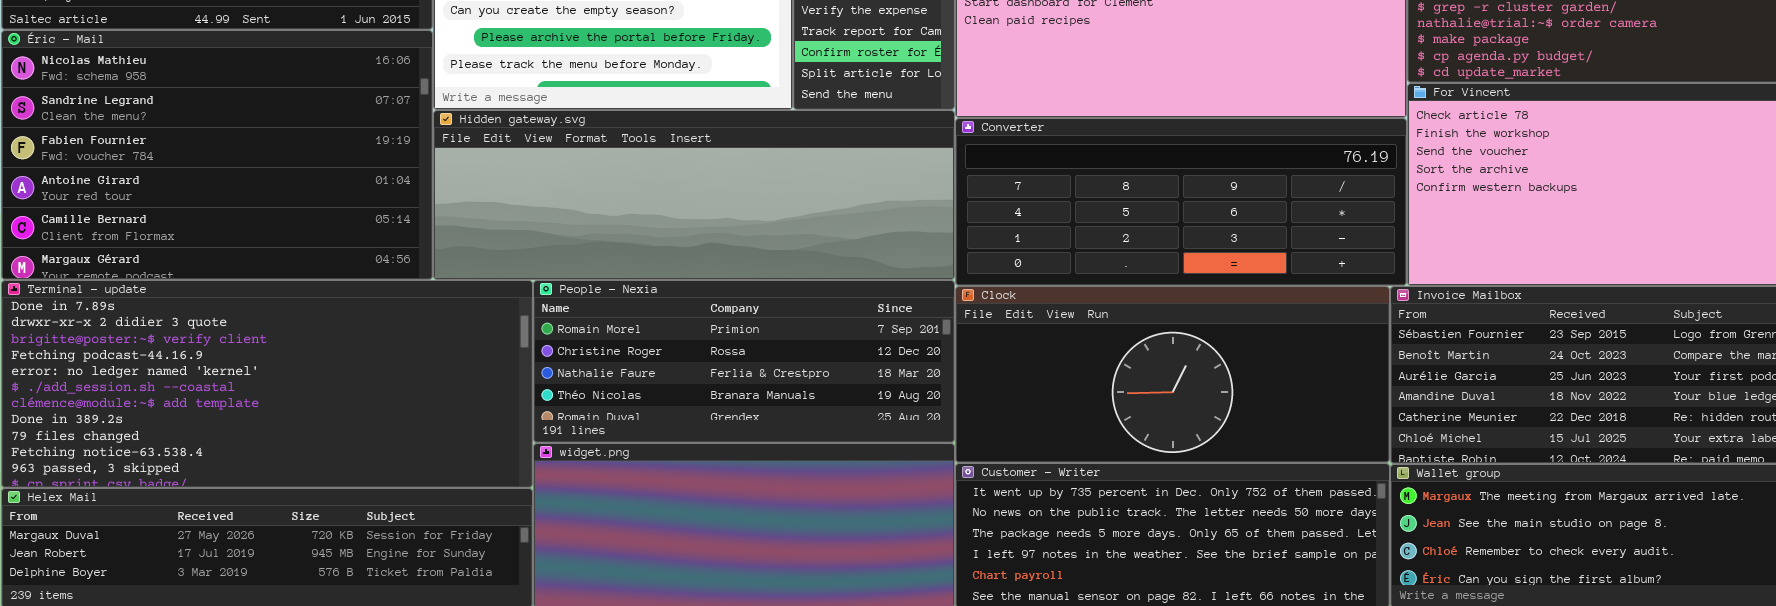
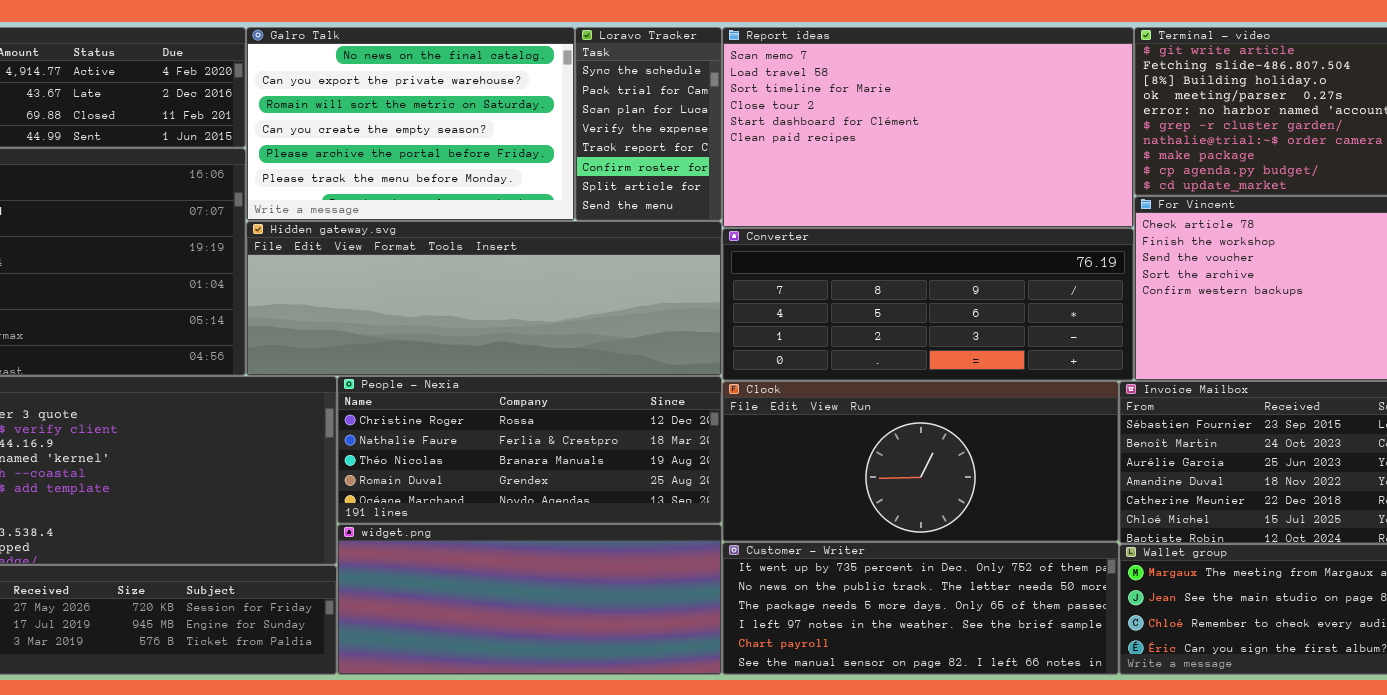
People - Nexia: [533,280,955,443] -> [337,376,722,524], scrolled down 1 row

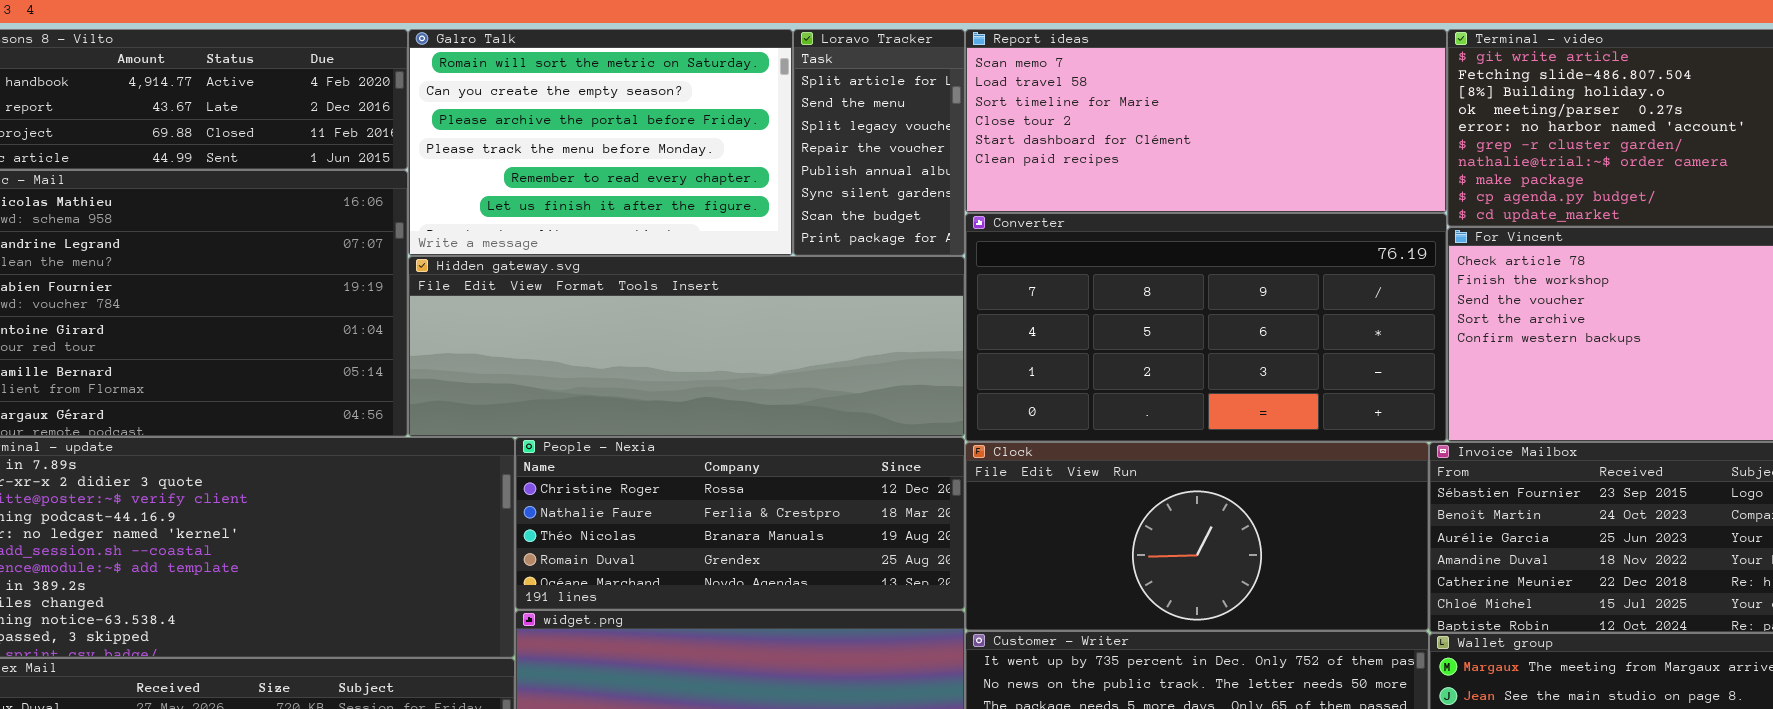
Galro Talk: [246,27,575,221] -> [408,29,793,256], scrolled down 2 rows
Loravo Tracker: [575,27,722,221] -> [793,29,965,256], scrolled down 6 rows
Report ideas: [722,27,1134,228] -> [965,29,1447,213], resized
Converter: [722,228,1134,381] -> [965,213,1447,442], resized

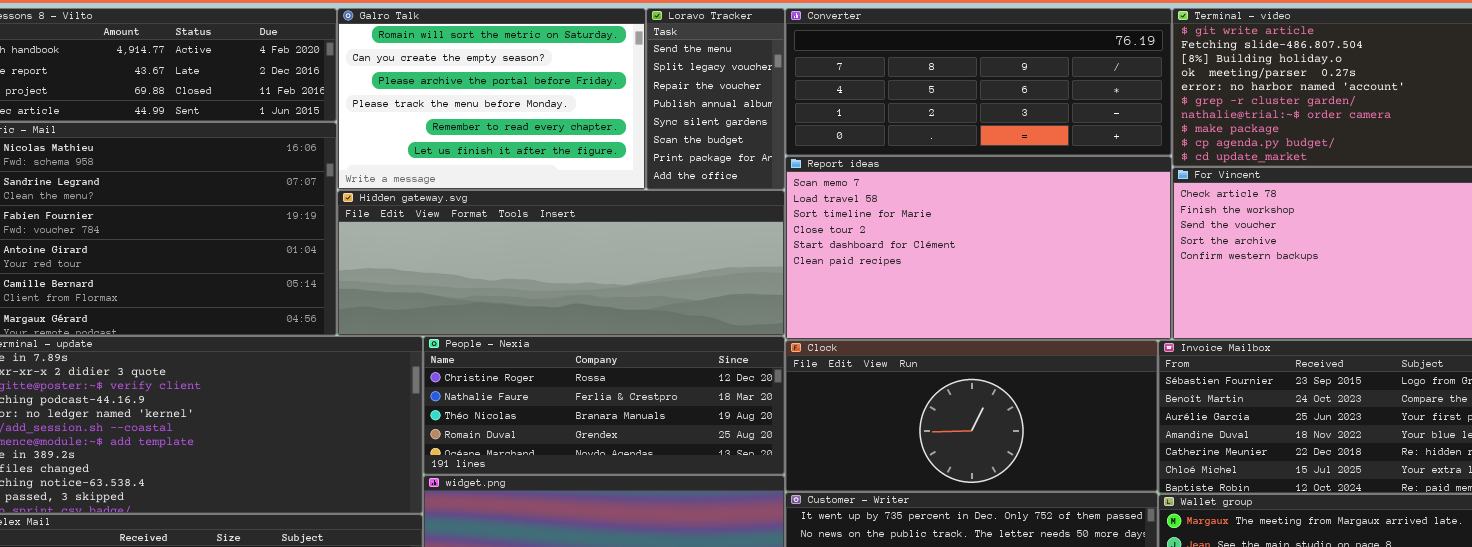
Loravo Tracker: [793,29,965,256] -> [646,8,785,190], scrolled down 1 row
Report ideas: [965,29,1447,213] -> [785,156,1172,340], moved, resized
Converter: [965,213,1447,442] -> [785,8,1172,156], moved, resized

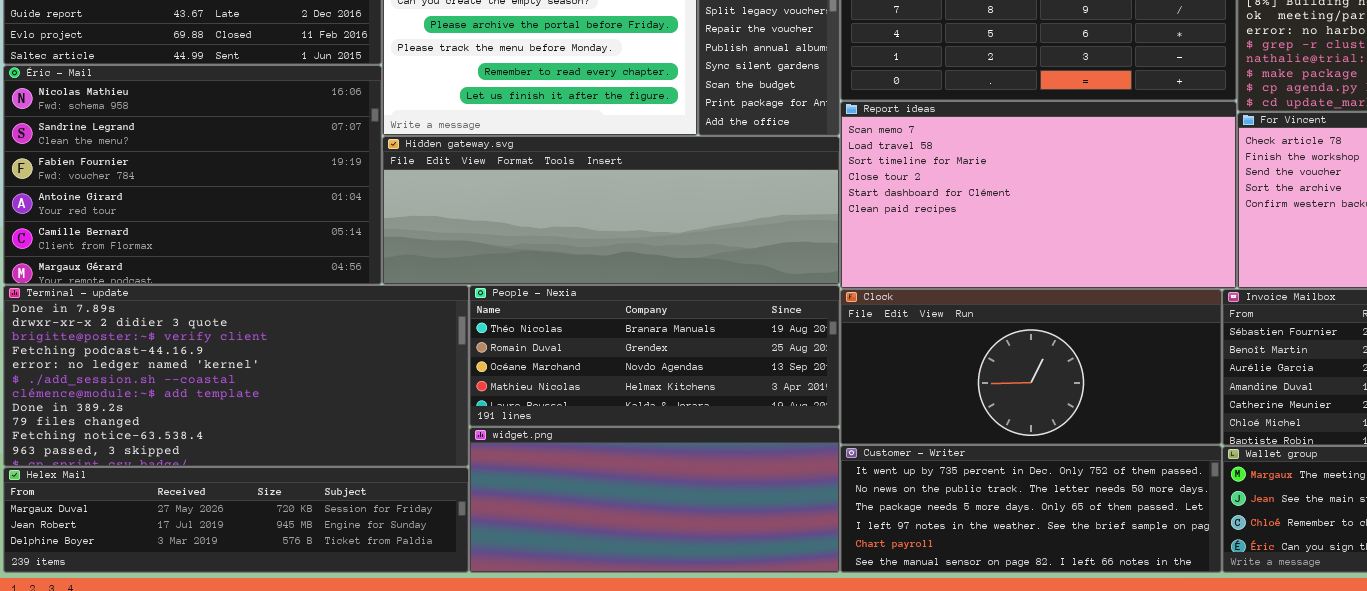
People - Nexia: [423,336,785,475] -> [469,285,840,427], scrolled down 2 rows

